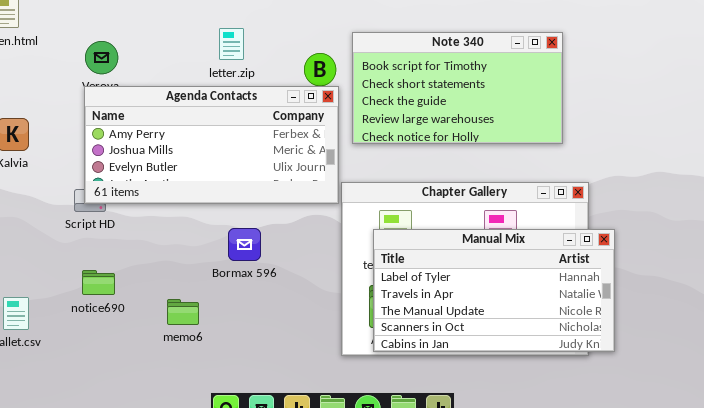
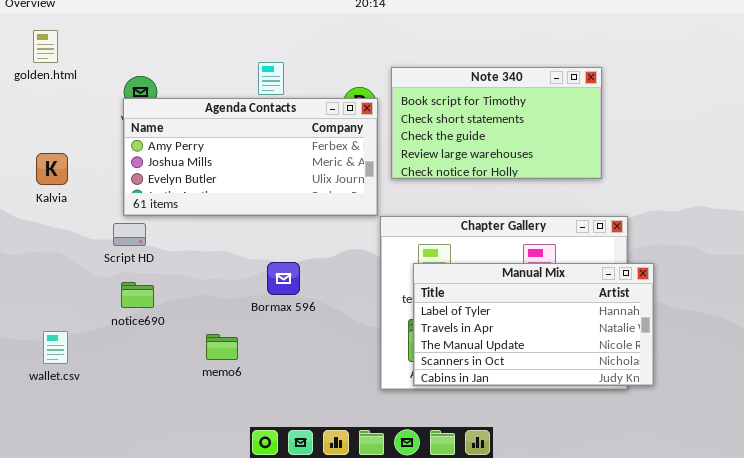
Agenda Contacts: [84,86,339,204] -> [123,98,378,216], moved
notice690: [82,270,115,295] -> [121,282,154,308], moved

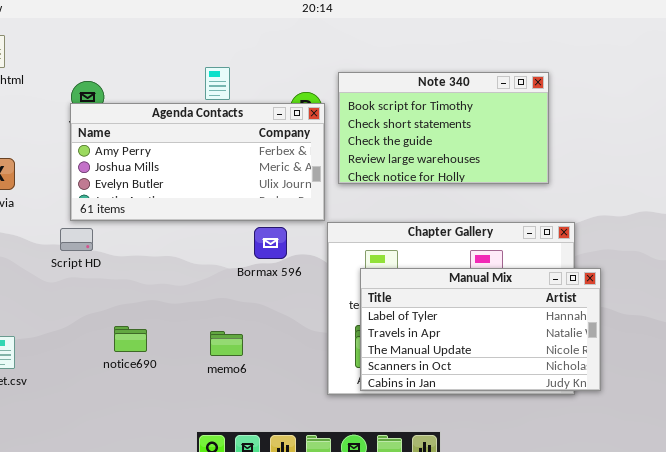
Bormax 596: [267,262,300,295] -> [254,227,287,259], moved
notice690: [121,282,154,308] -> [114,326,147,352], moved
memo6: [206,334,238,360] -> [210,331,243,356], moved

